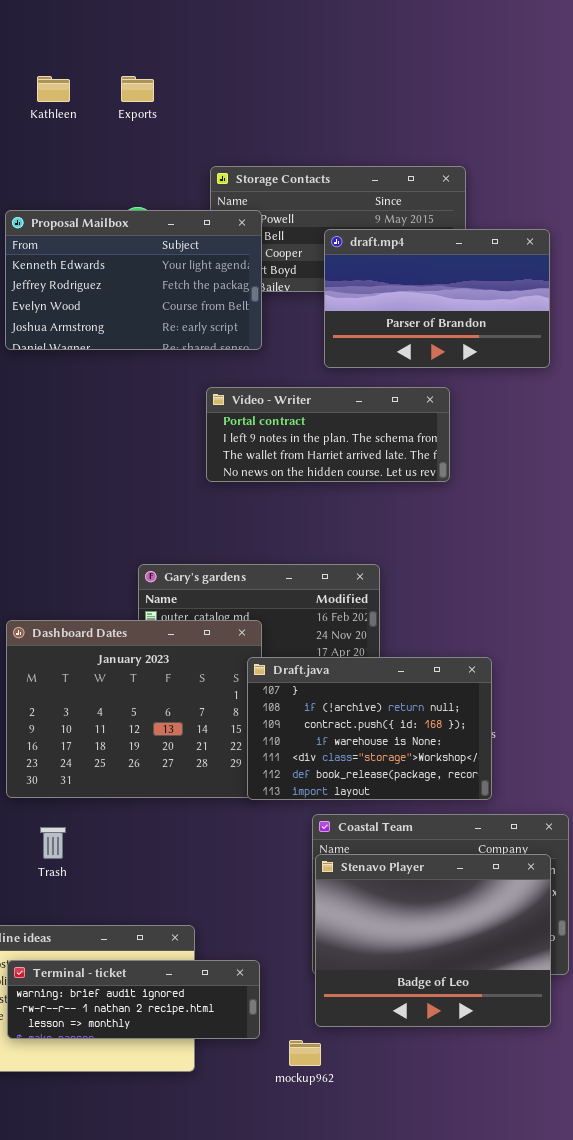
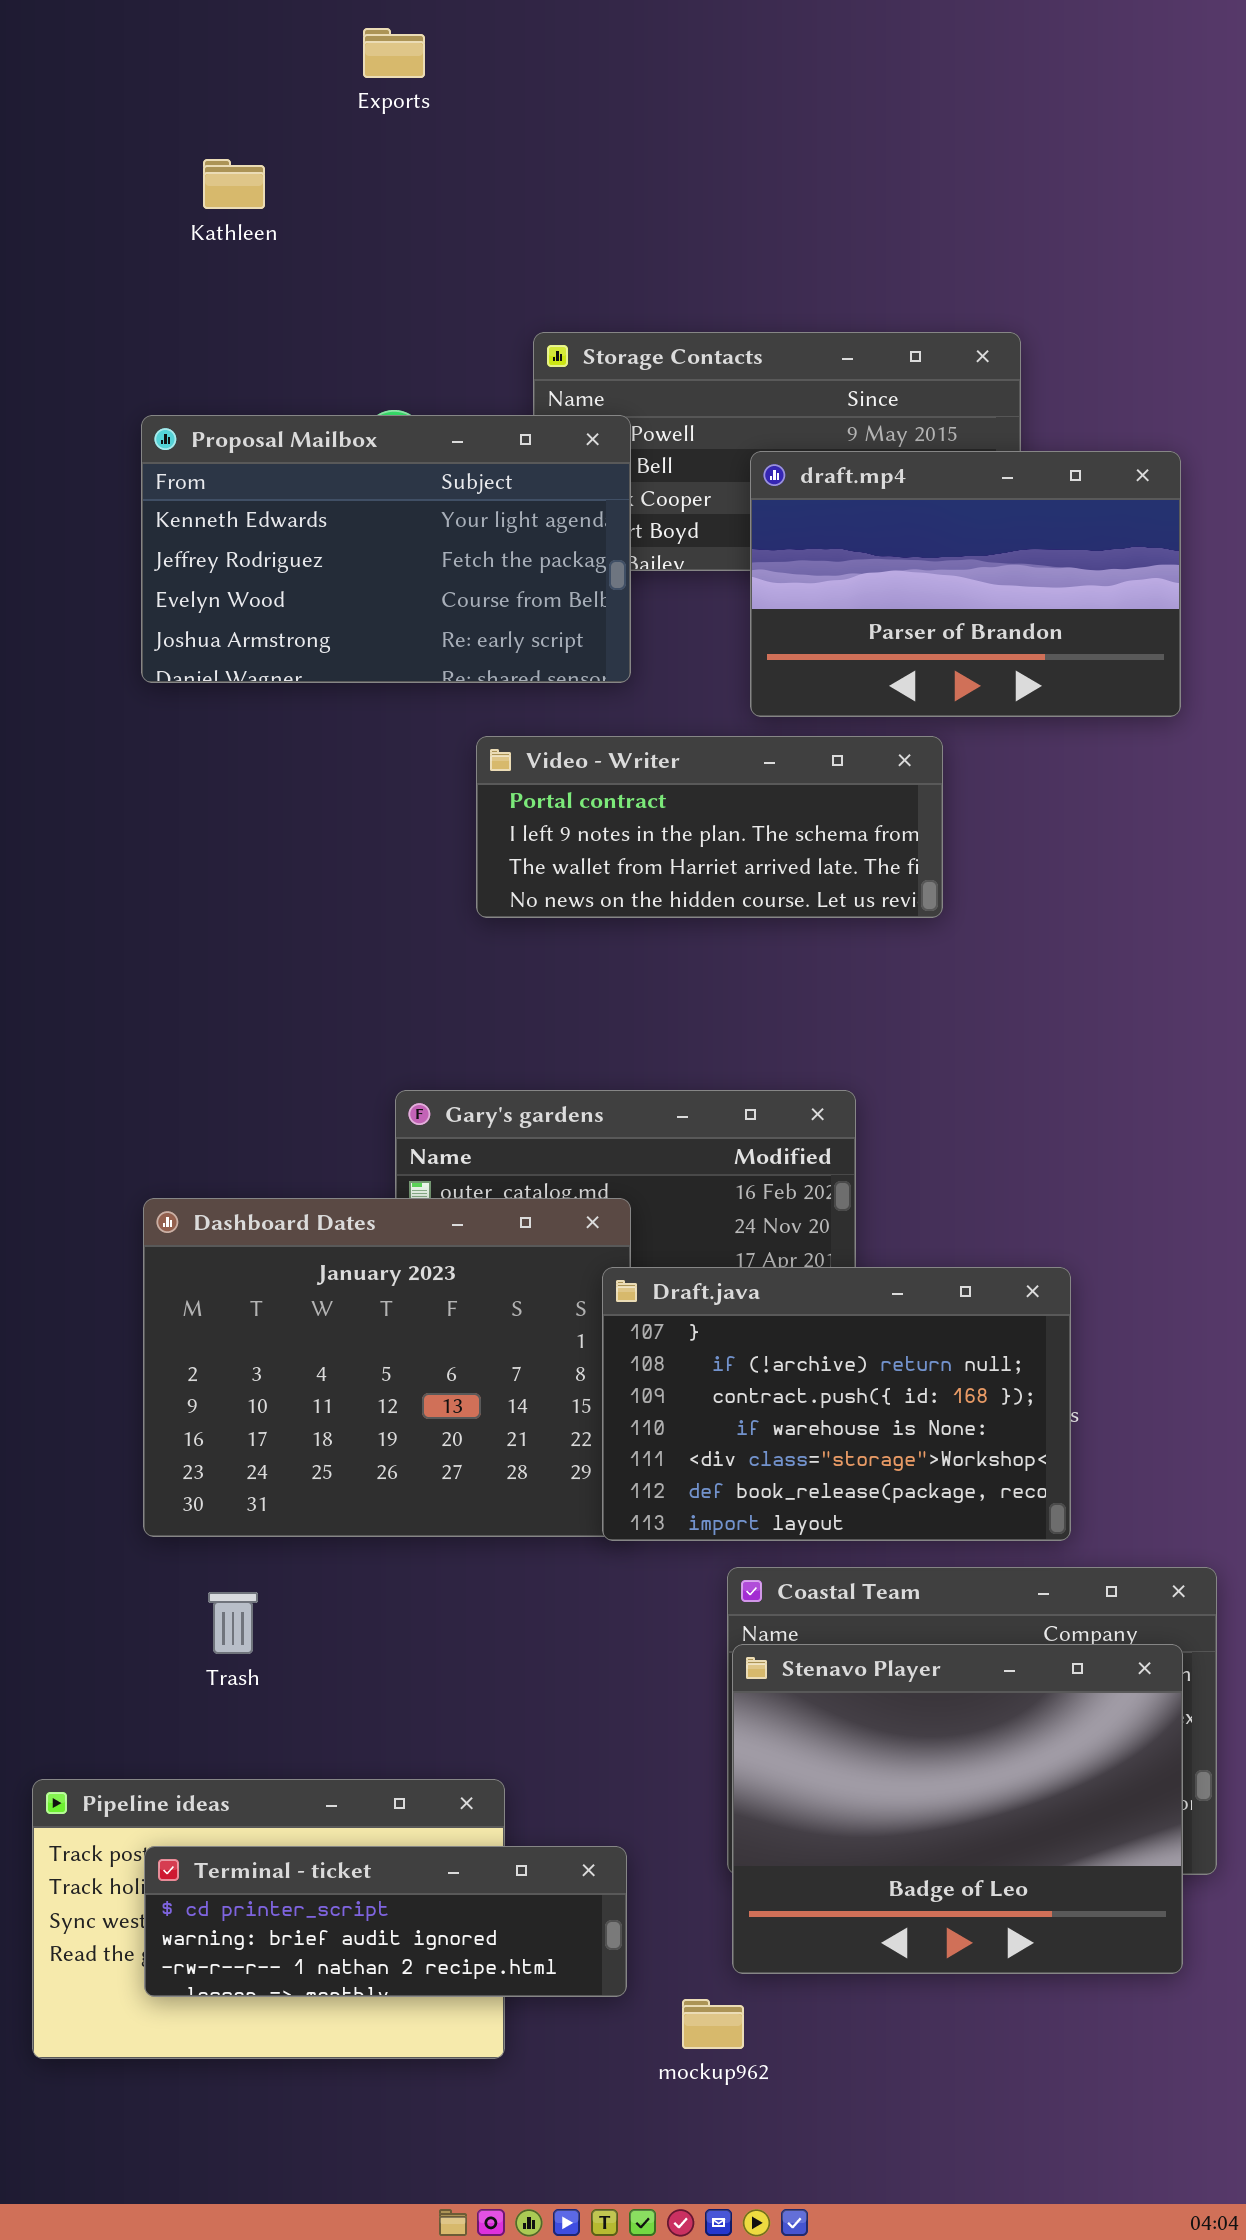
Exports: [121,76,154,102] -> [363,28,425,78], moved
Video - Writer: [206,387,450,482] -> [476,736,943,918], moved
Terminal - ticket: [7,960,260,1039] -> [144,1846,627,1997], scrolled up 1 row

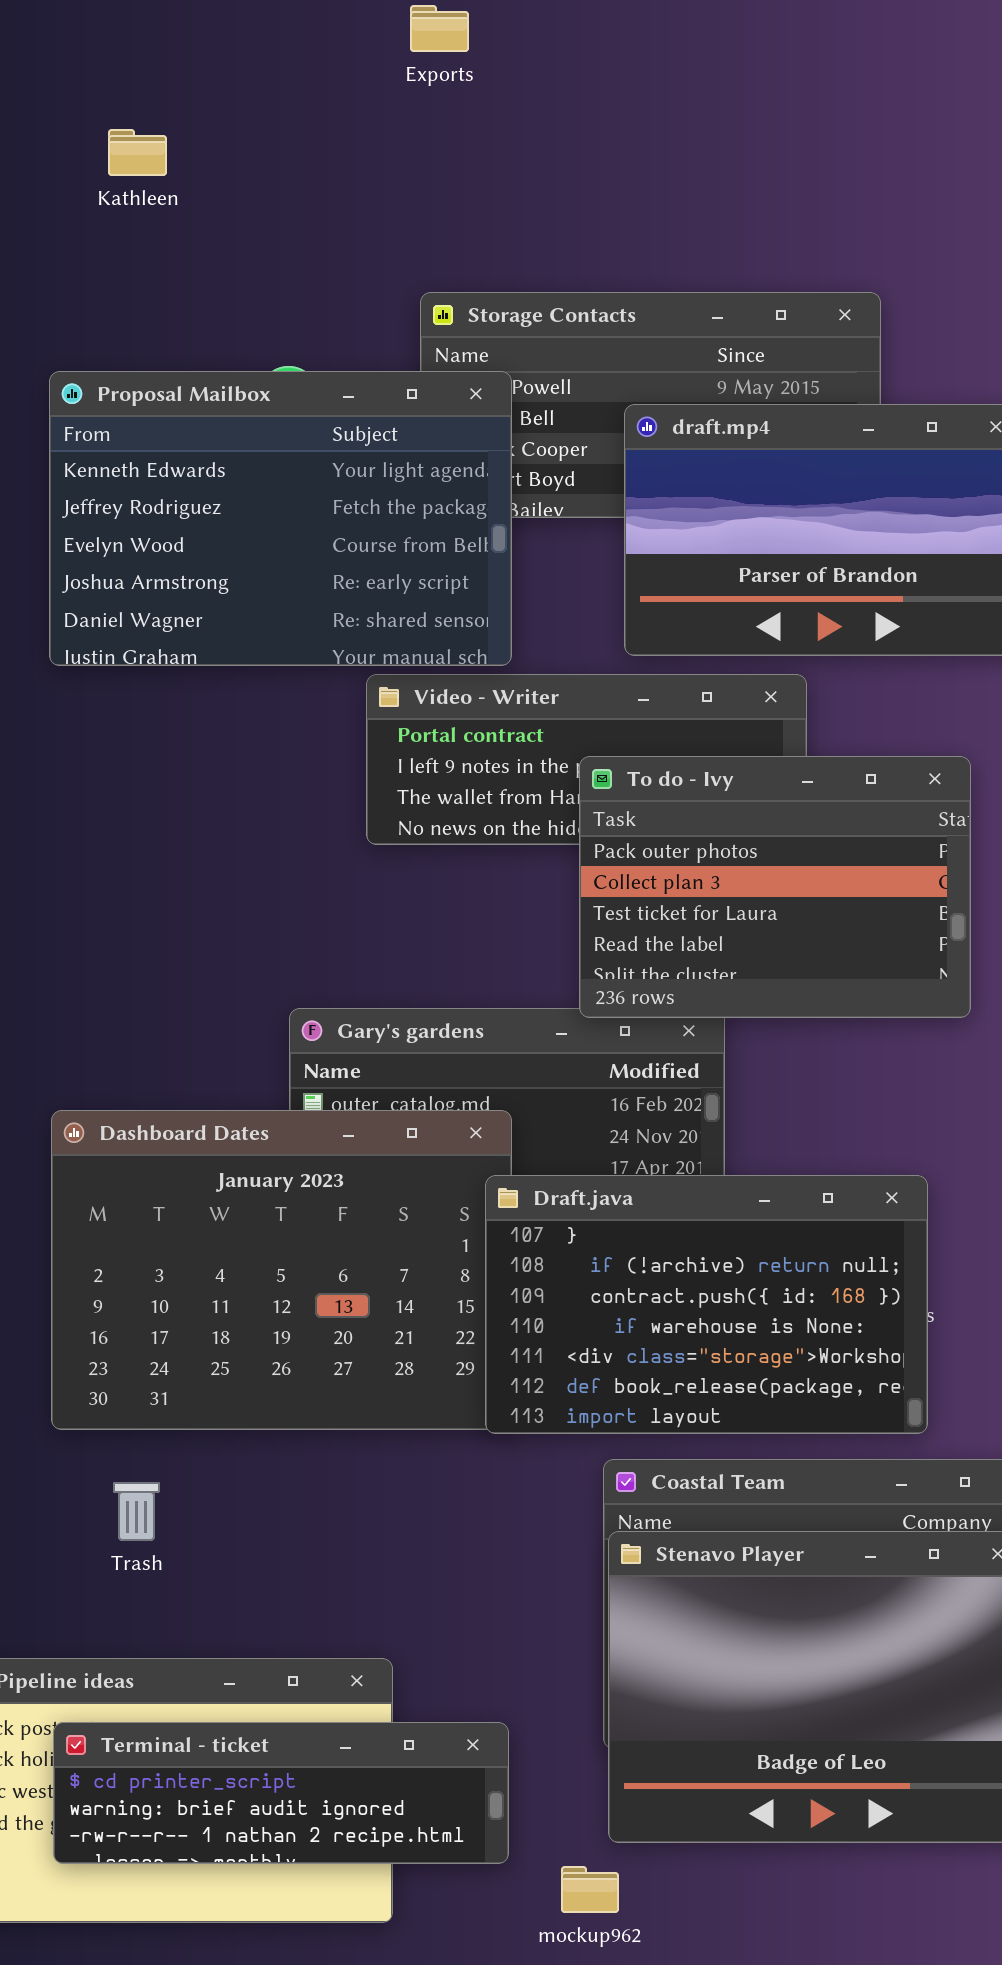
Exports: [363,28,425,78] -> [410,5,469,52], moved
Proposal Mailbox: [141,415,631,683] -> [49,371,512,666], resized
To do - Ivy: none -> [579,756,971,1018], opened

